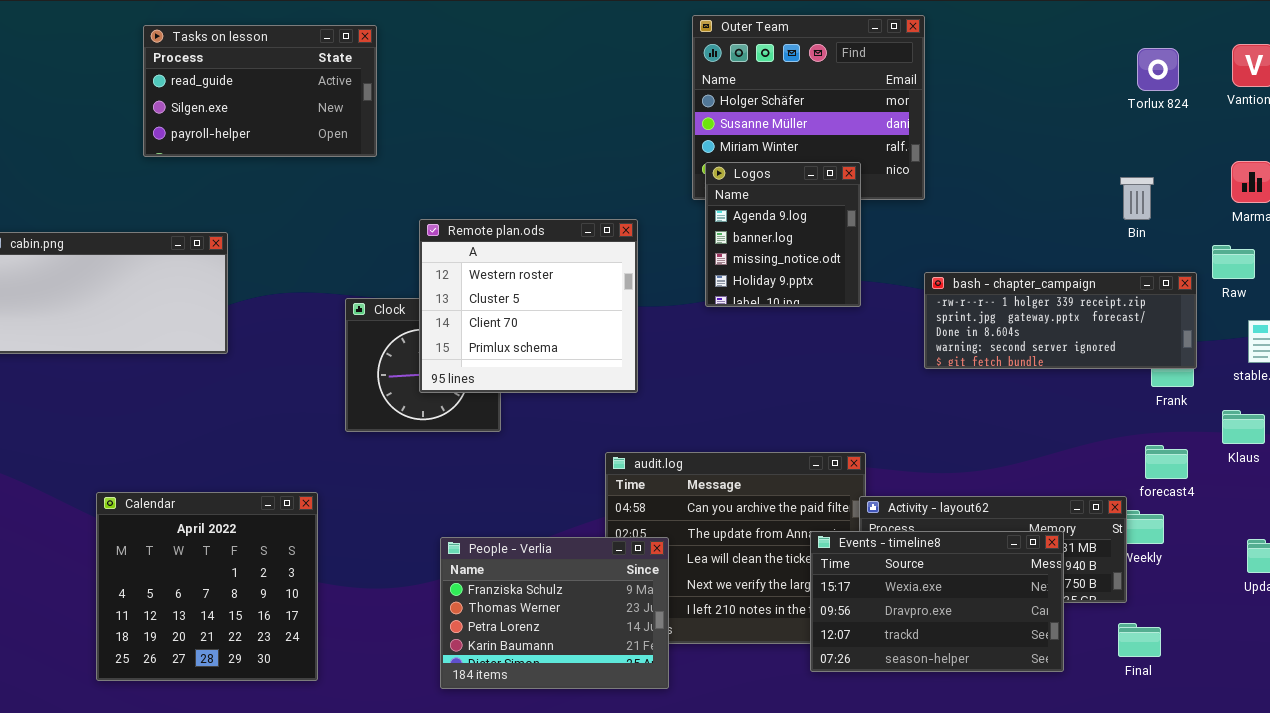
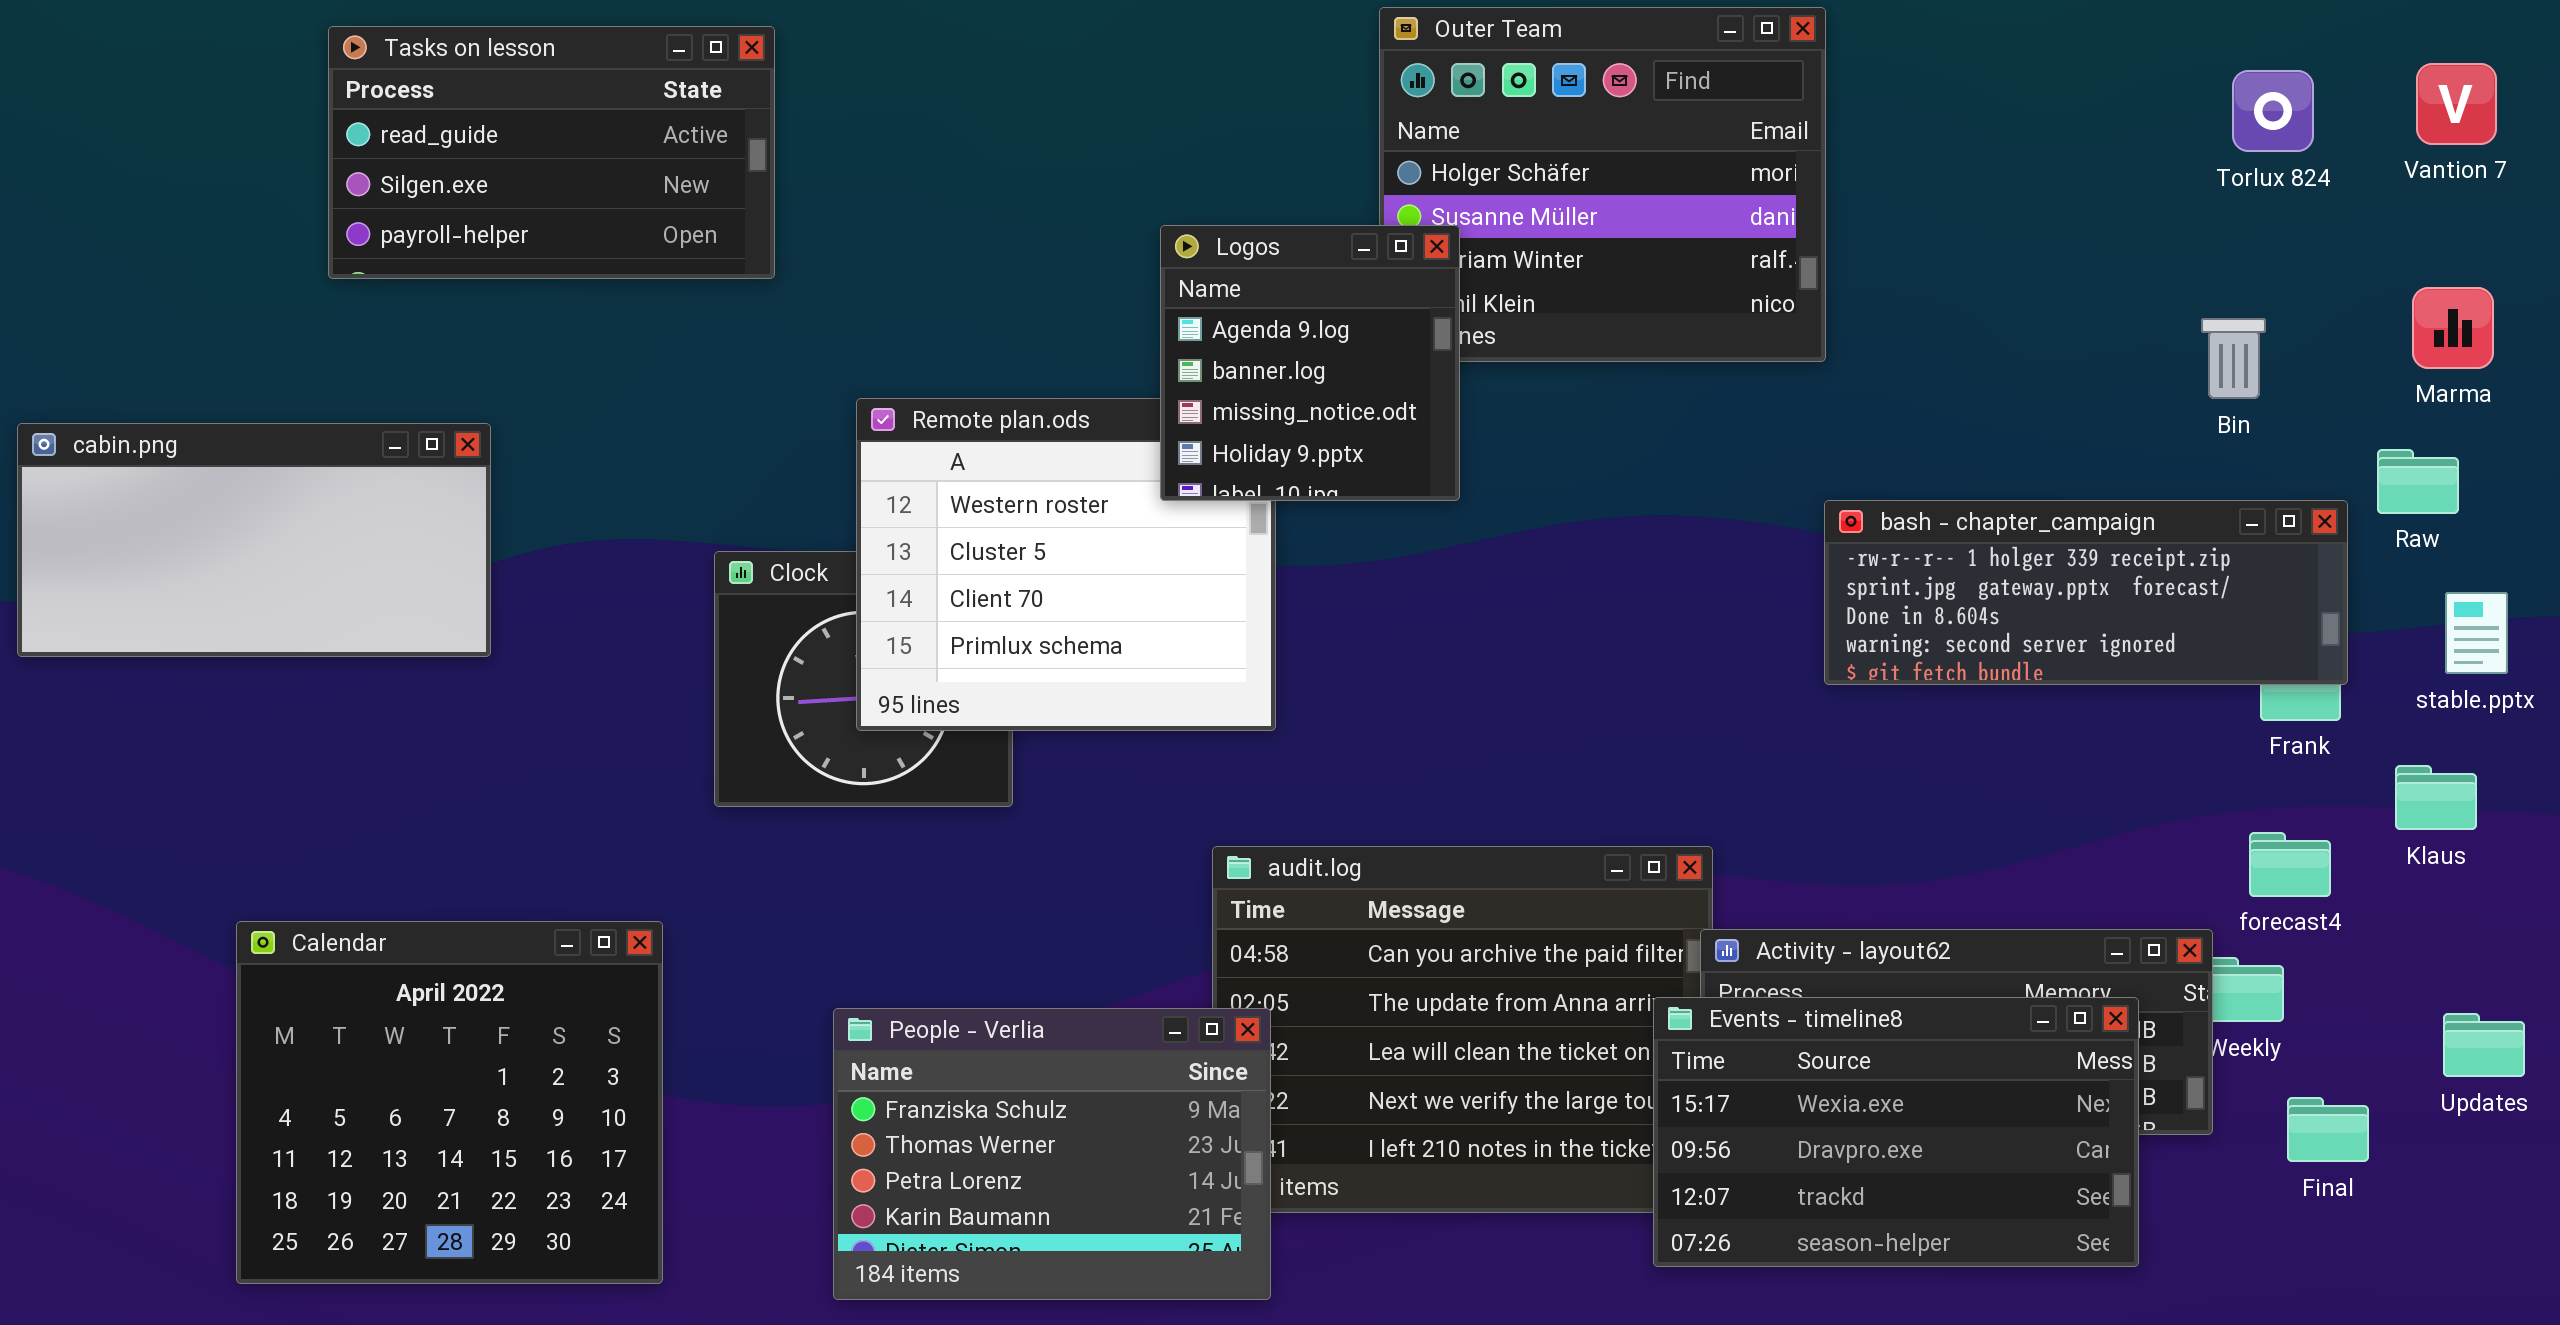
Logos: [705,162,861,307] -> [1160,225,1460,501], moved
Events - timeline8: [810,531,1064,672] -> [1653,997,2139,1267], moved
People - Verlia: [440,537,669,689] -> [833,1008,1271,1300], moved
Final: [1118,623,1161,657] -> [2287,1097,2369,1162], moved

